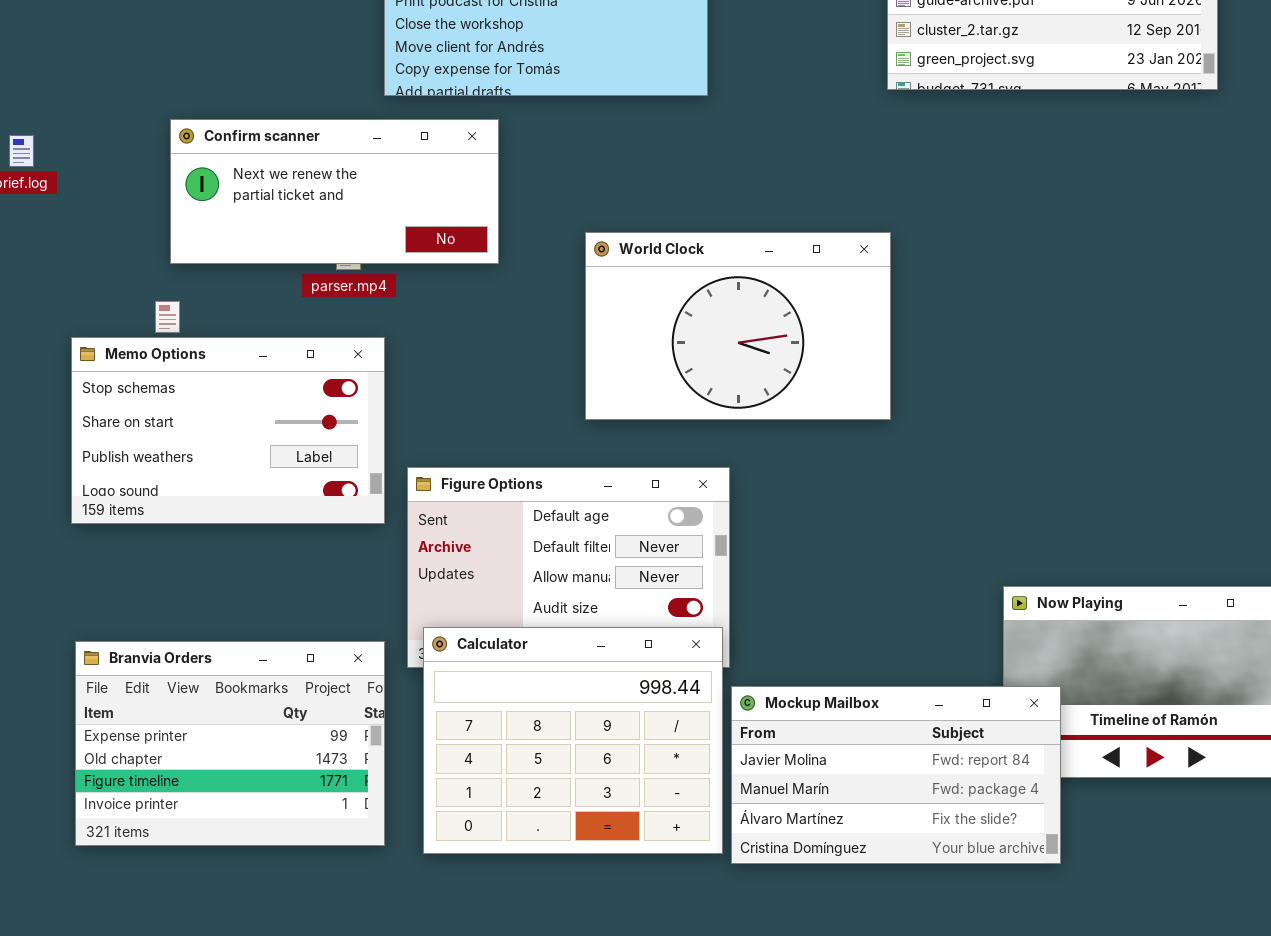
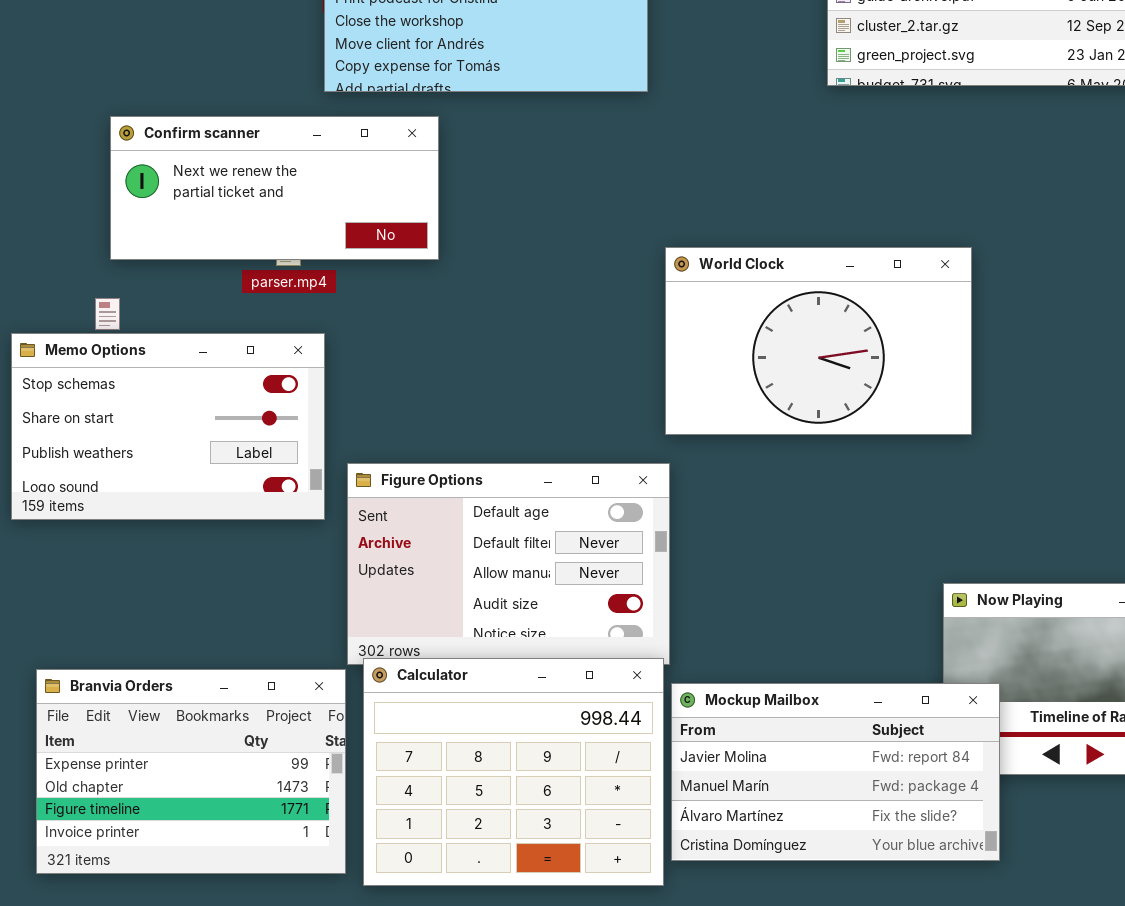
World Clock: [585,232,891,420] -> [665,247,972,435], moved
Calculator: [423,627,723,854] -> [363,658,664,886], moved
Branvia Orders: [75,641,385,846] -> [36,669,346,874], moved

